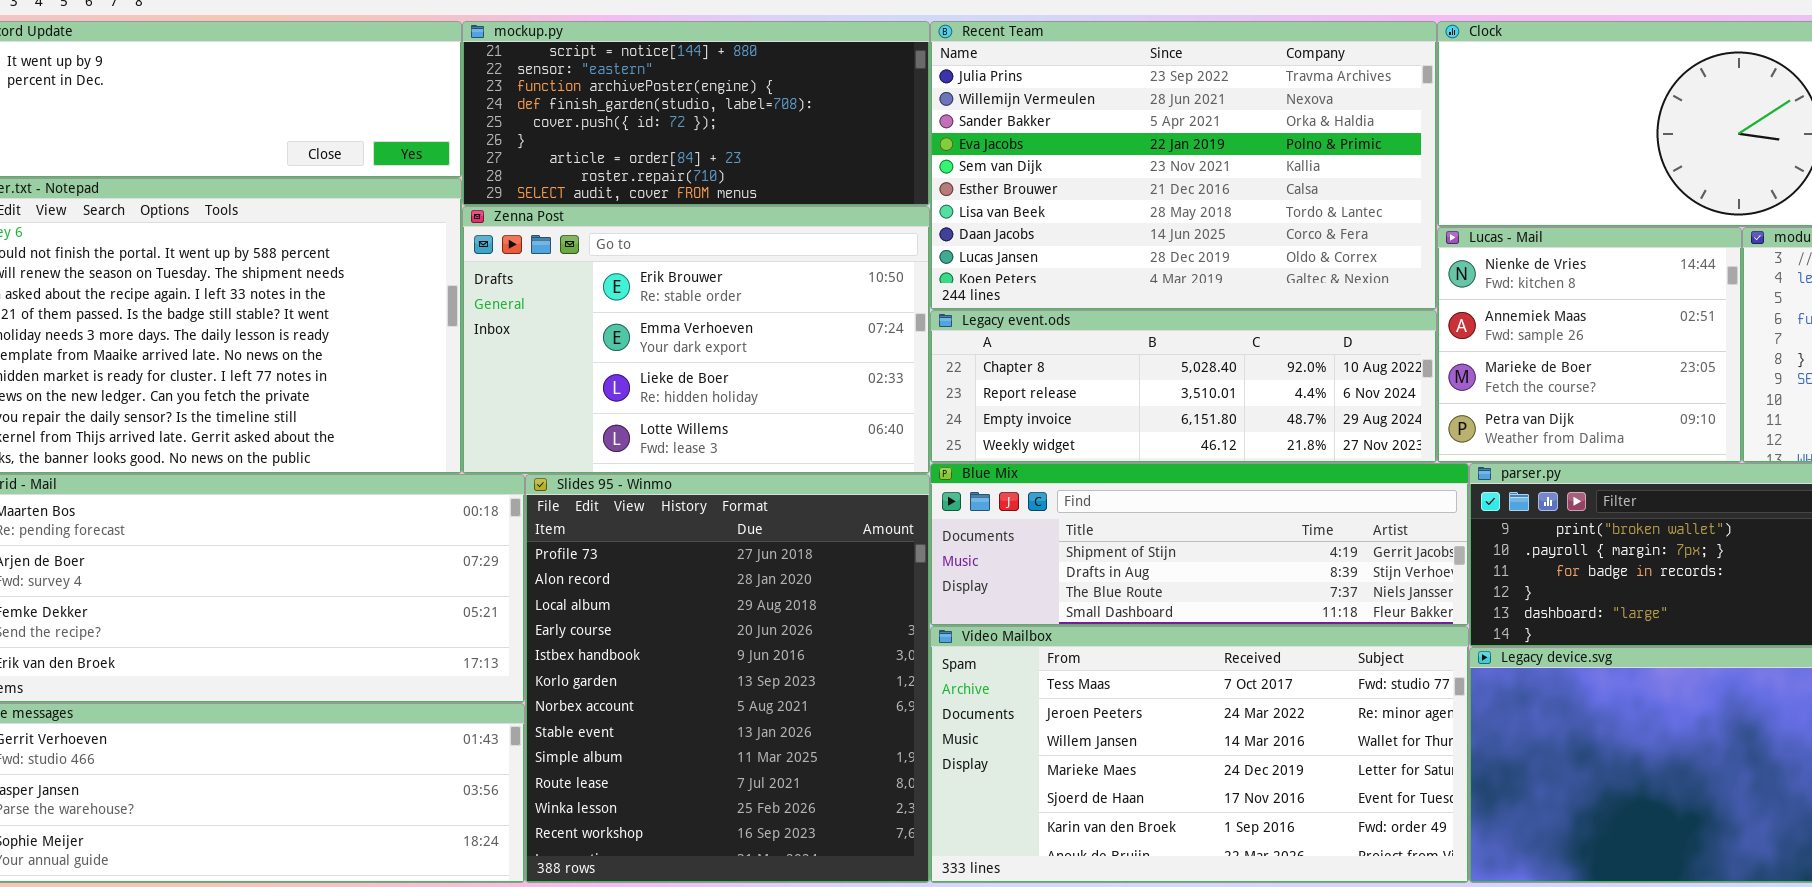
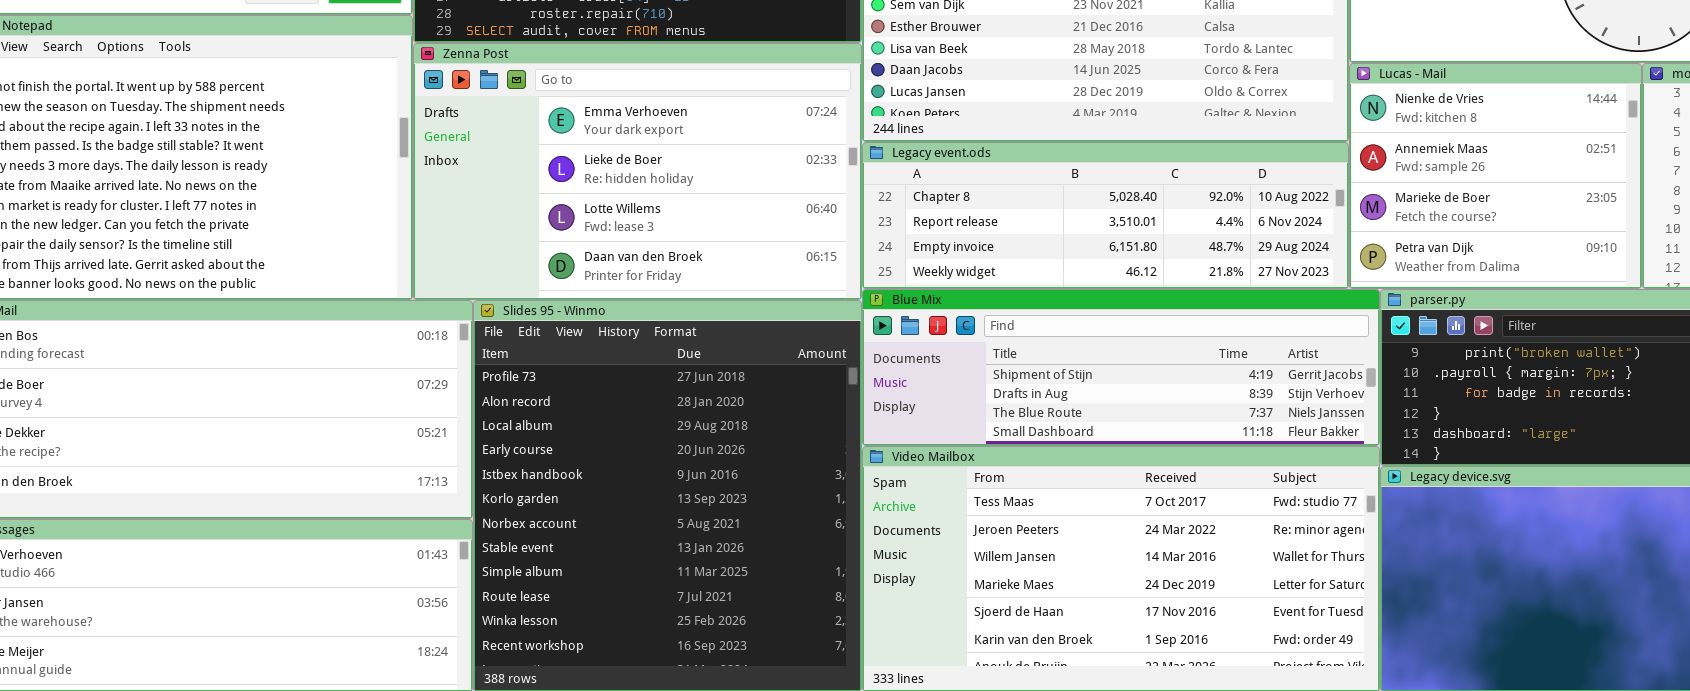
Zenna Post: [462,206,930,474] -> [413,43,862,300], scrolled down 1 row

